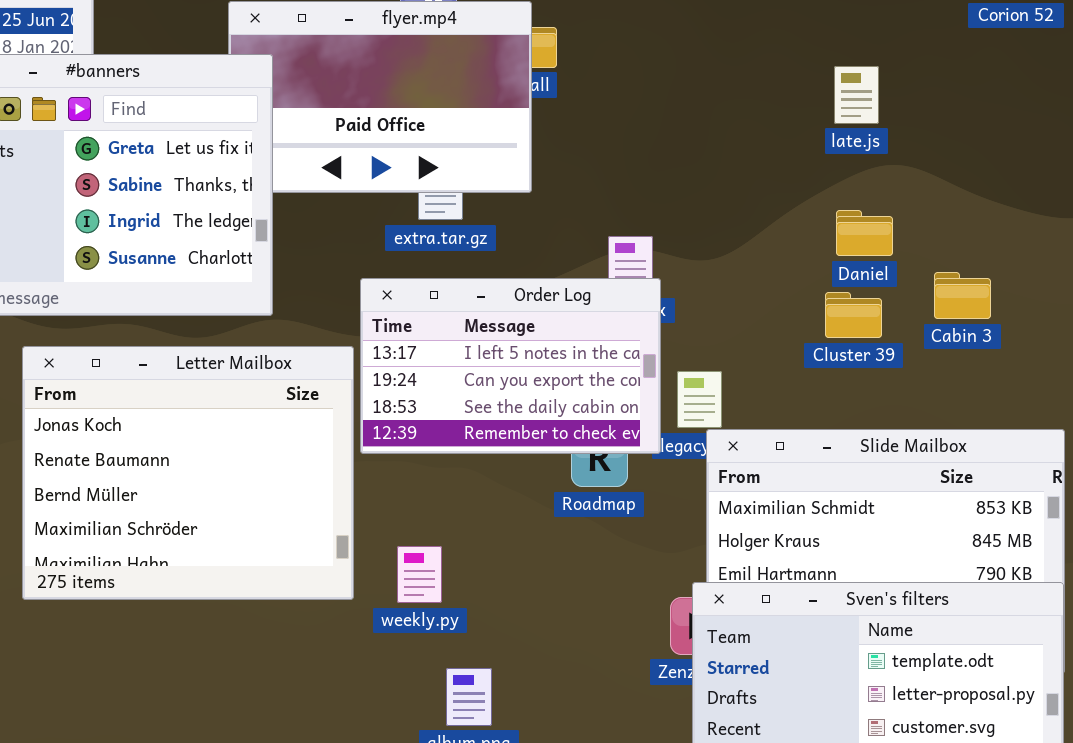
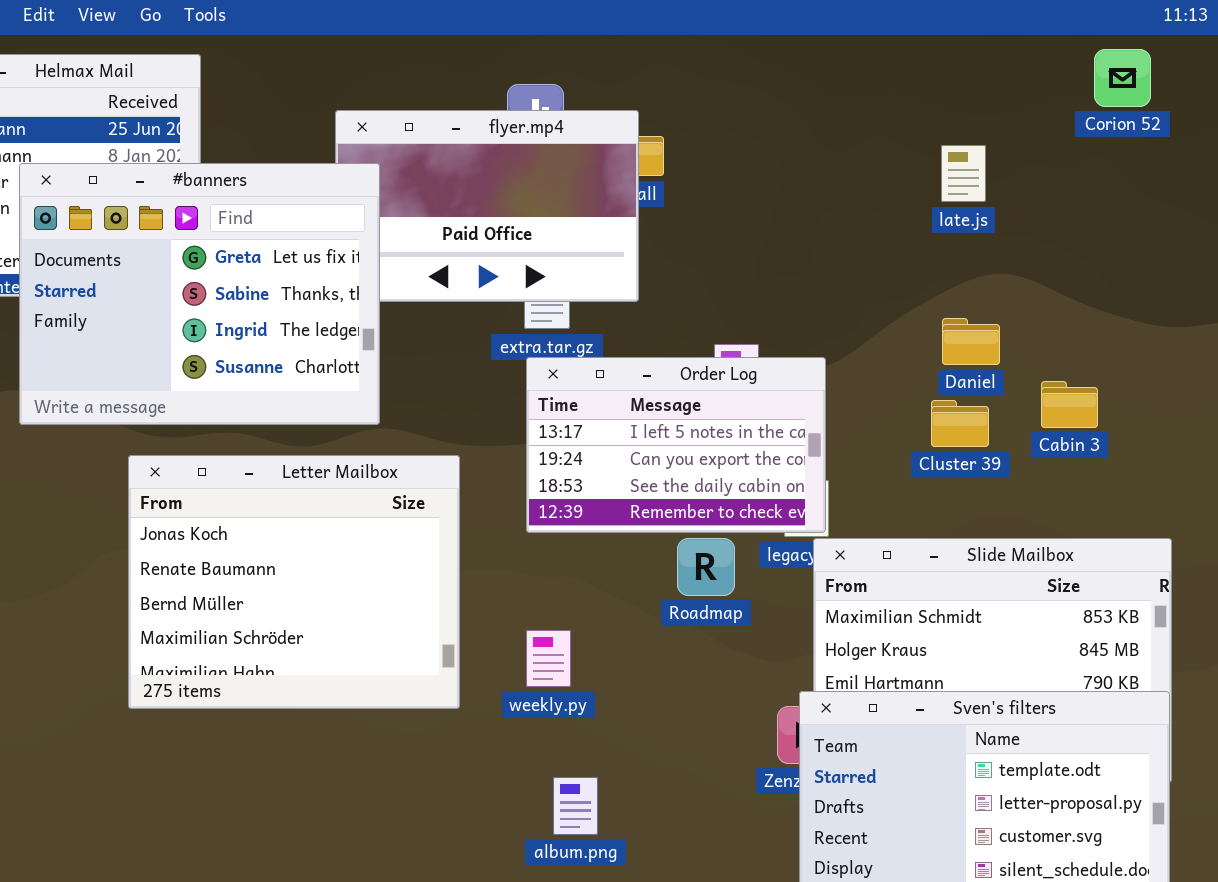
late.js: [834,66,879,124] -> [941,145,986,202], moved
Order Log: [360,278,661,454] -> [526,357,826,533], moved
weekly.py: [397,546,442,603] -> [526,630,571,687], moved

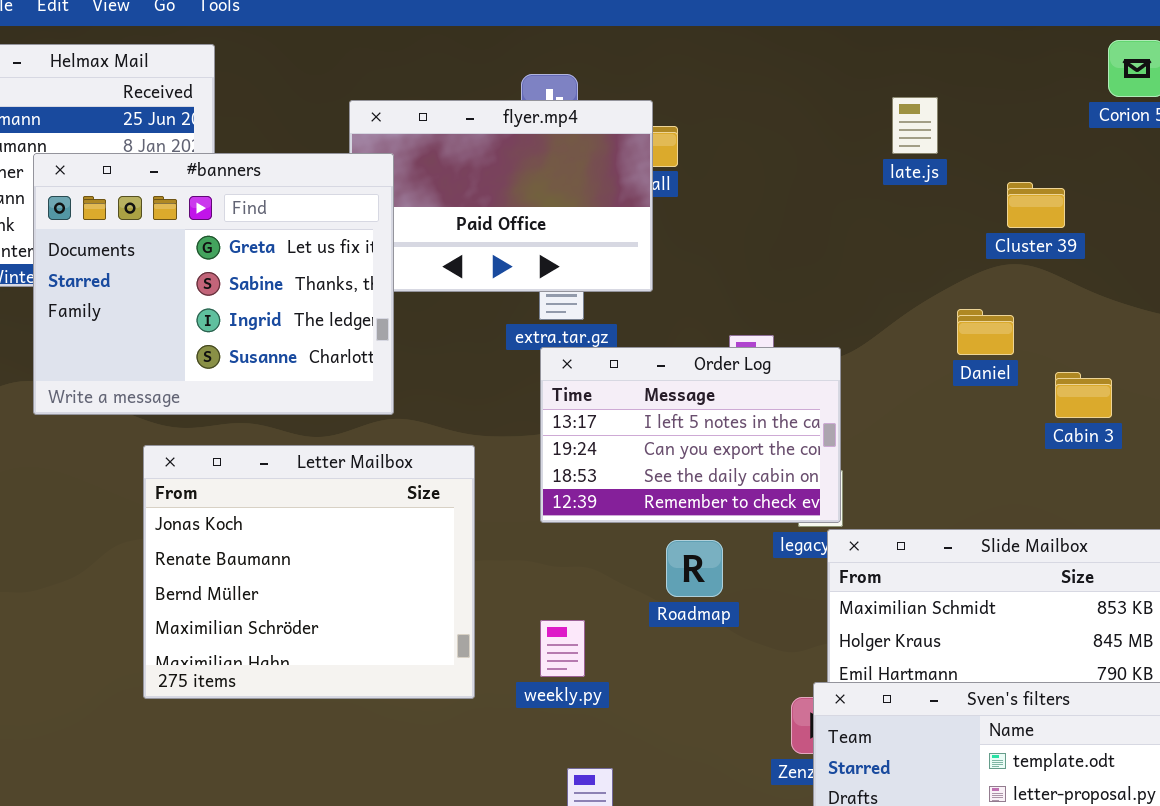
late.js: [941,145,986,202] -> [892,97,938,154], moved
Cluster 39: [931,400,989,447] -> [1007,182,1065,228], moved
Roadmap: [677,538,735,596] -> [666,540,723,597], moved

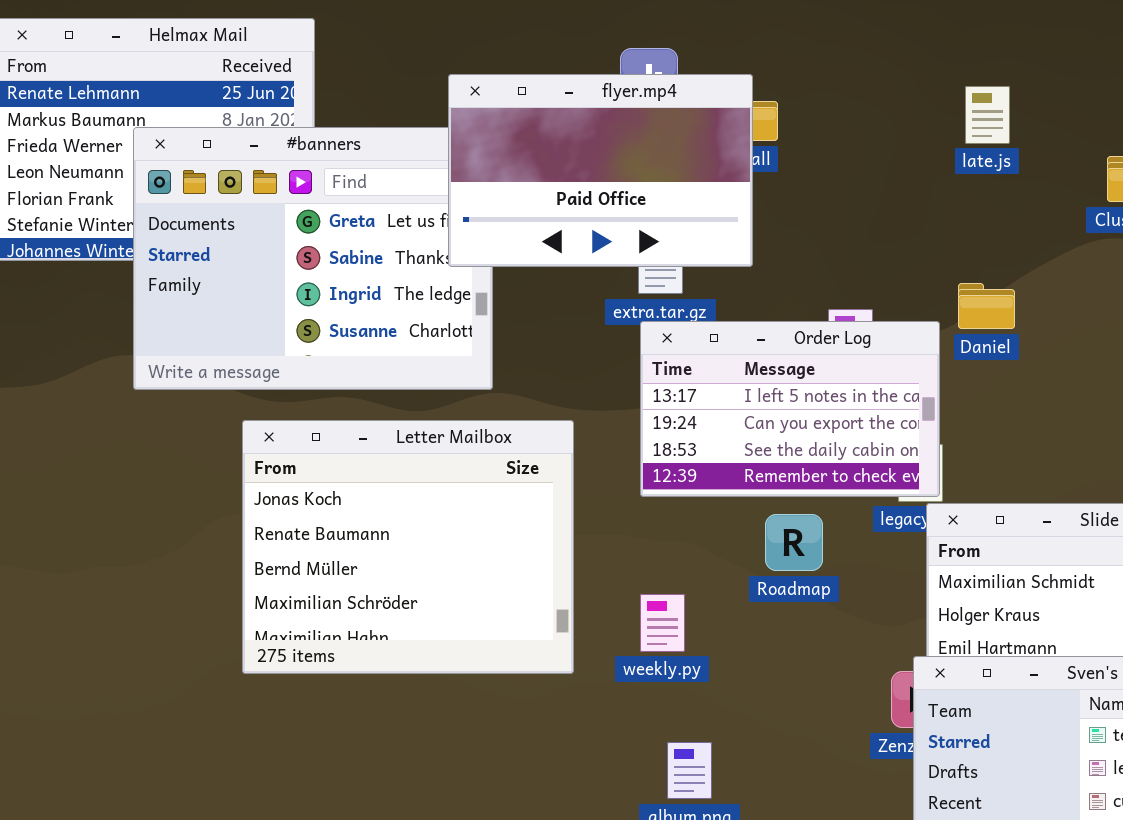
late.js: [892,97,938,154] -> [965,86,1010,144], moved
flyer.mp4: [349,100,653,292] -> [448,74,753,267], raised
Daniel: [957,309,1014,355] -> [958,283,1015,329], moved

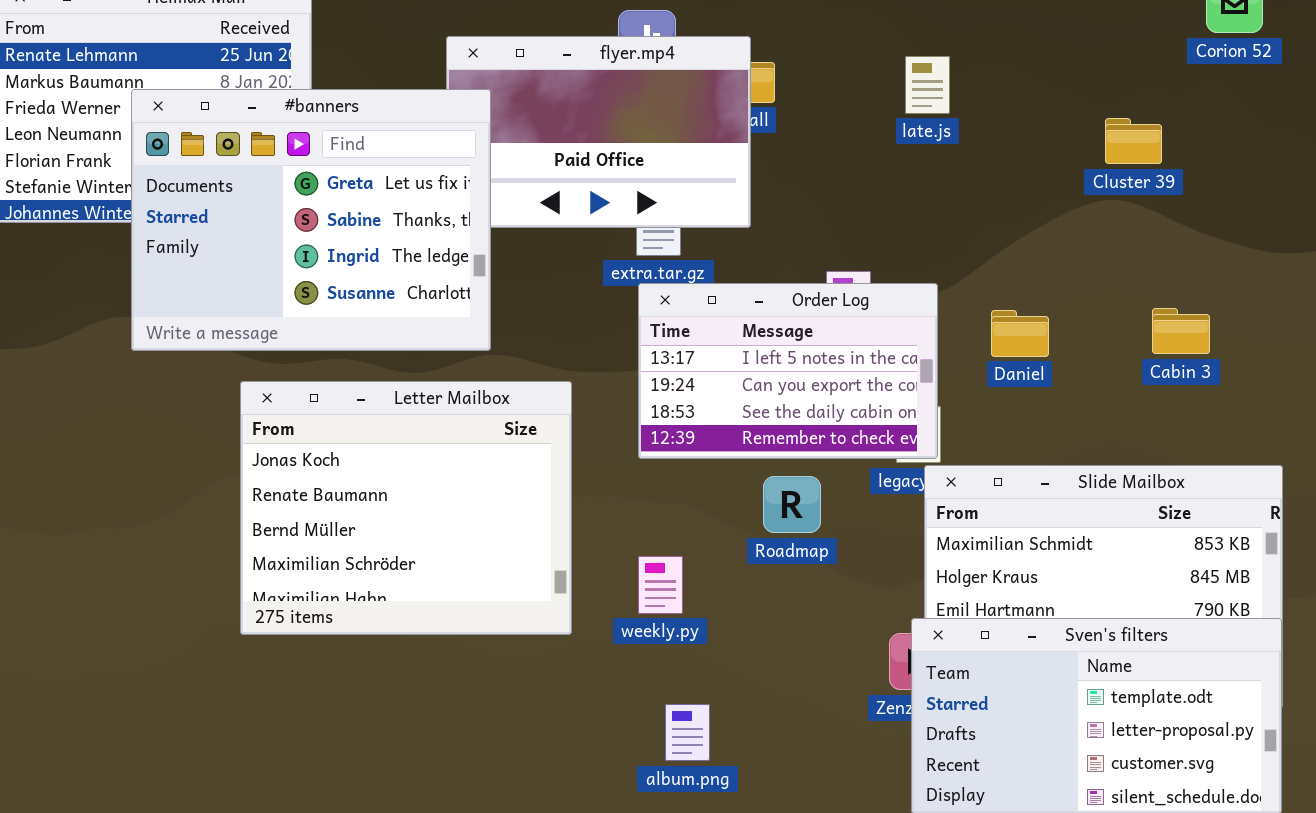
late.js: [965,86,1010,144] -> [905,56,950,114], moved
#banners: [133,127,493,390] -> [131,89,491,351], raised
Daniel: [958,283,1015,329] -> [991,310,1049,357], moved

